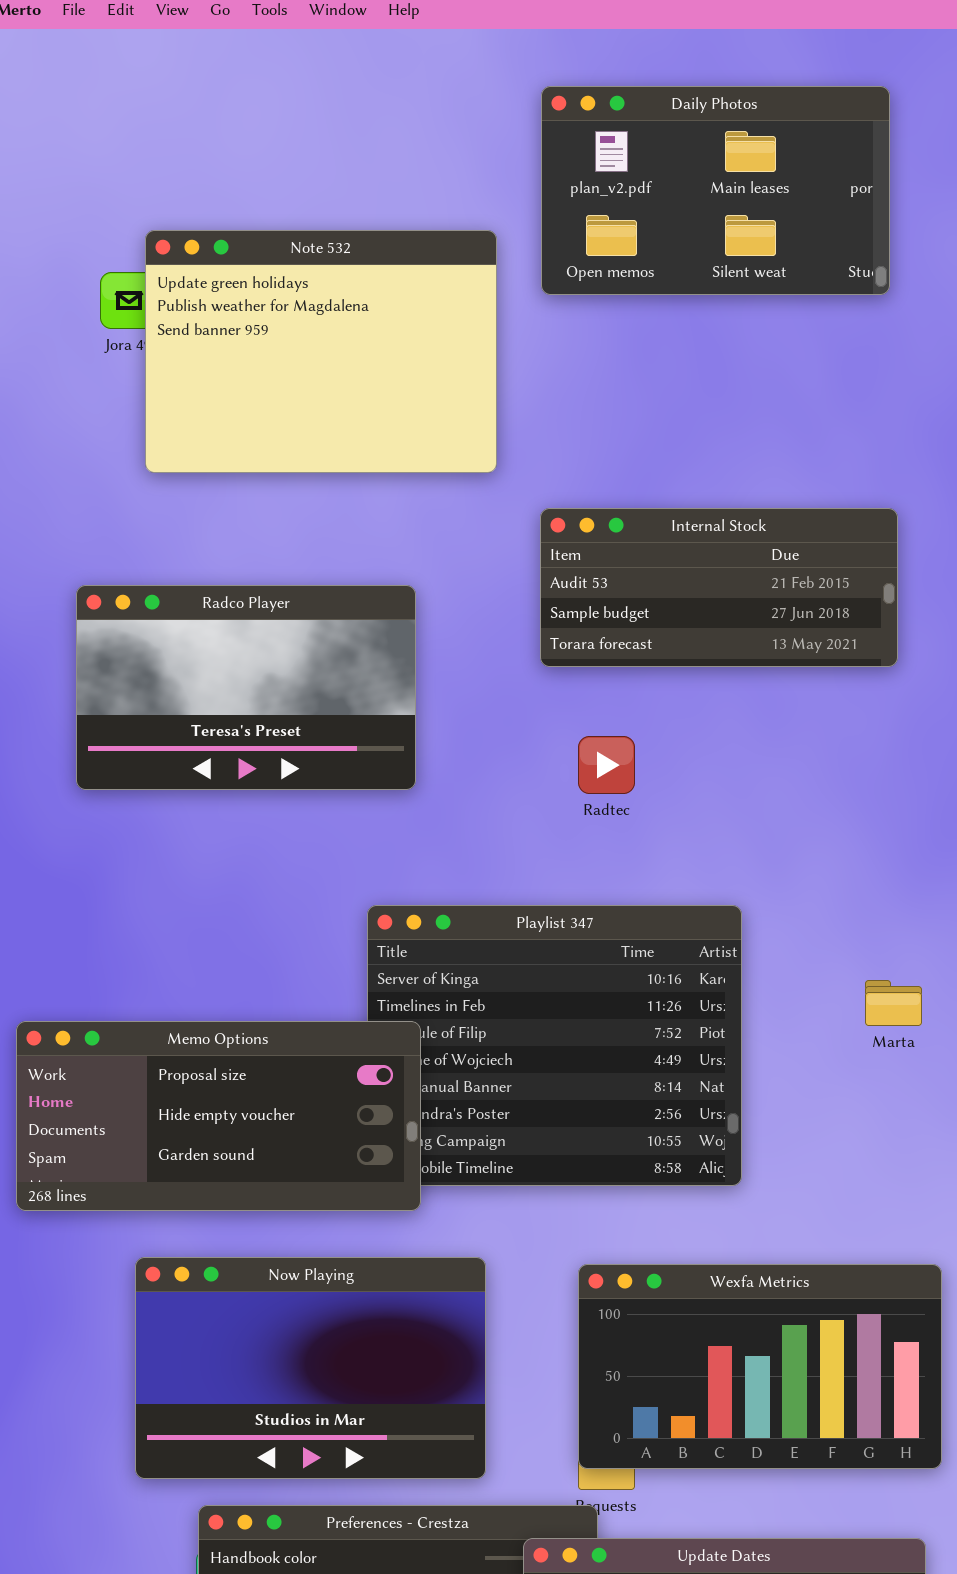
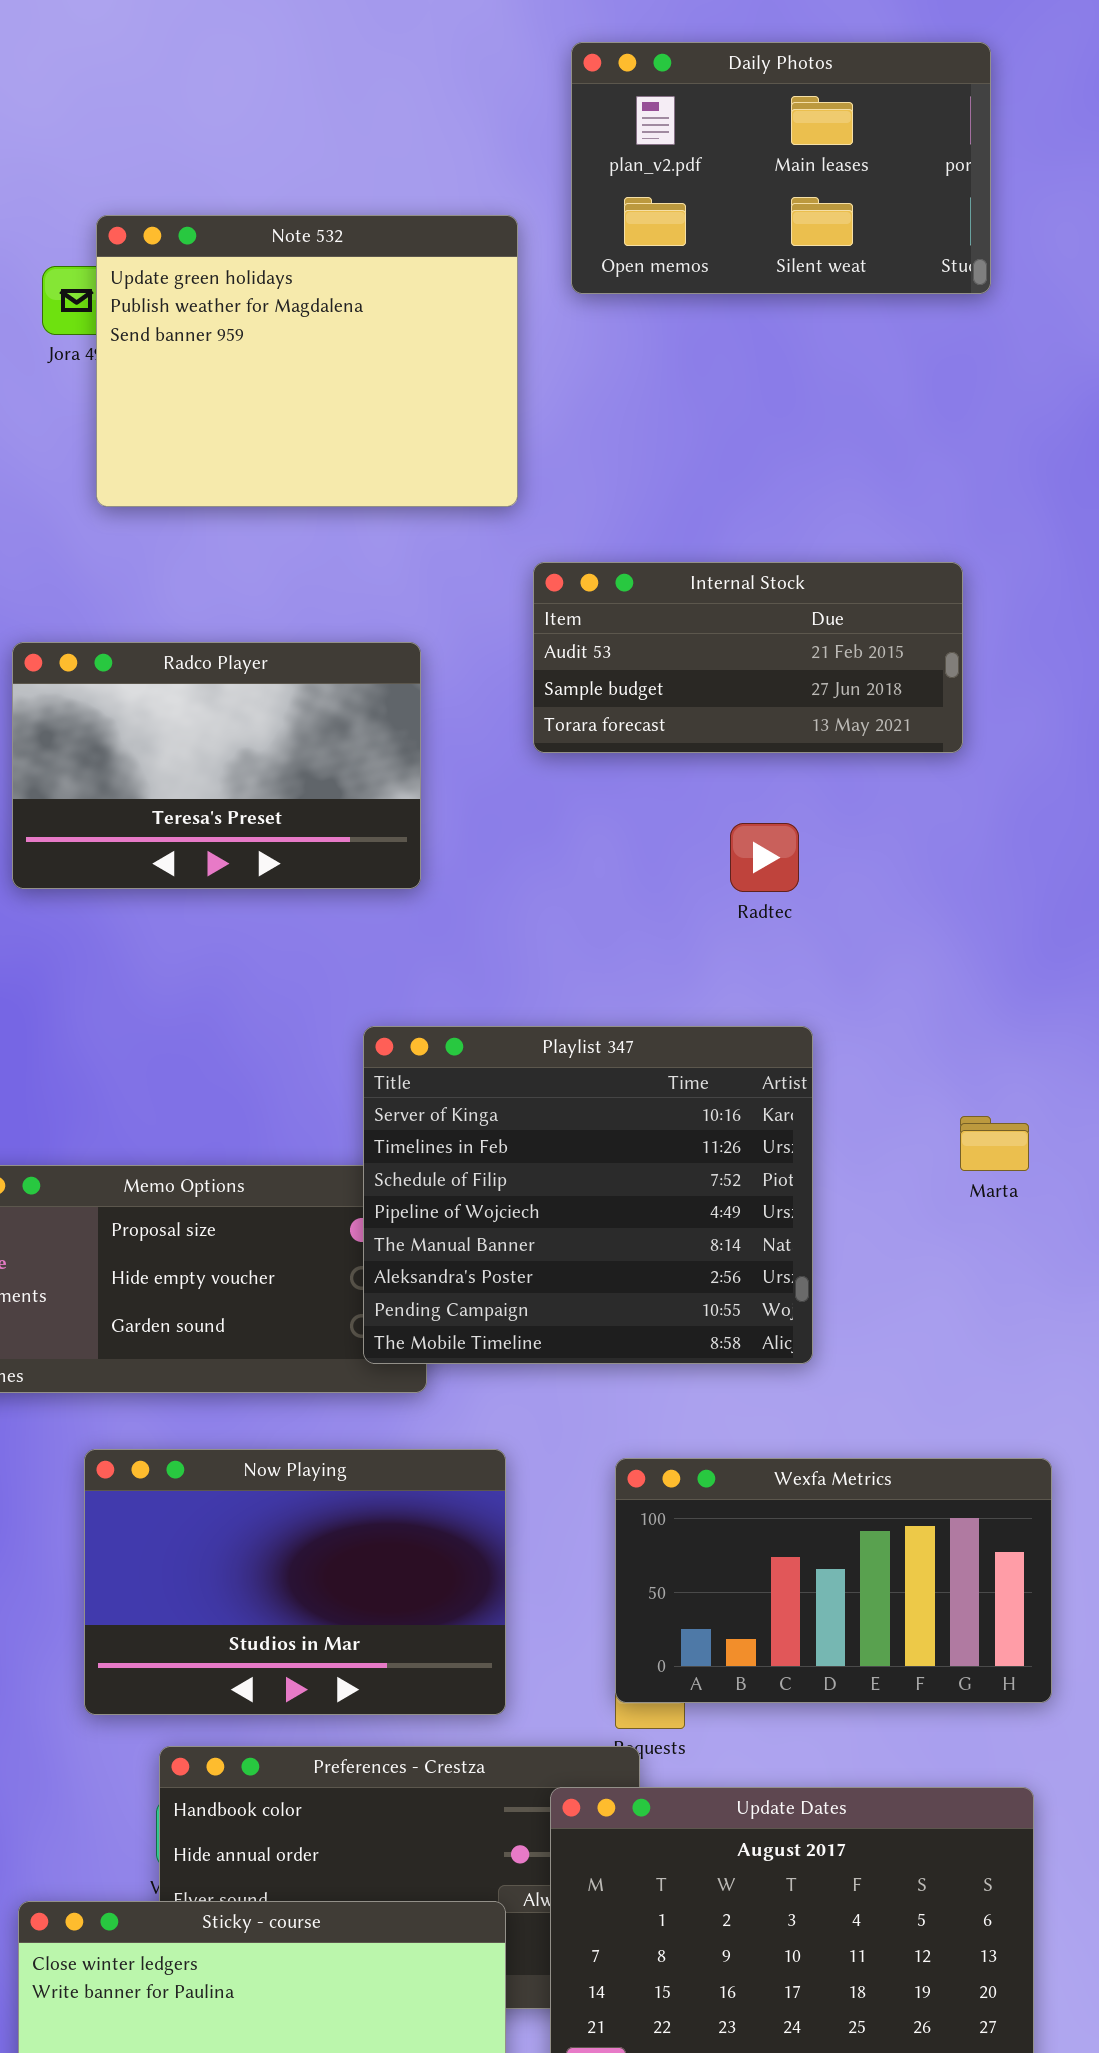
Internal Stock: [540,508,898,667] -> [533,562,963,753], moved
Radtec: [578,736,635,794] -> [730,823,799,892], moved
Playlist 347: [367,905,742,1186] -> [363,1026,813,1364], raised

